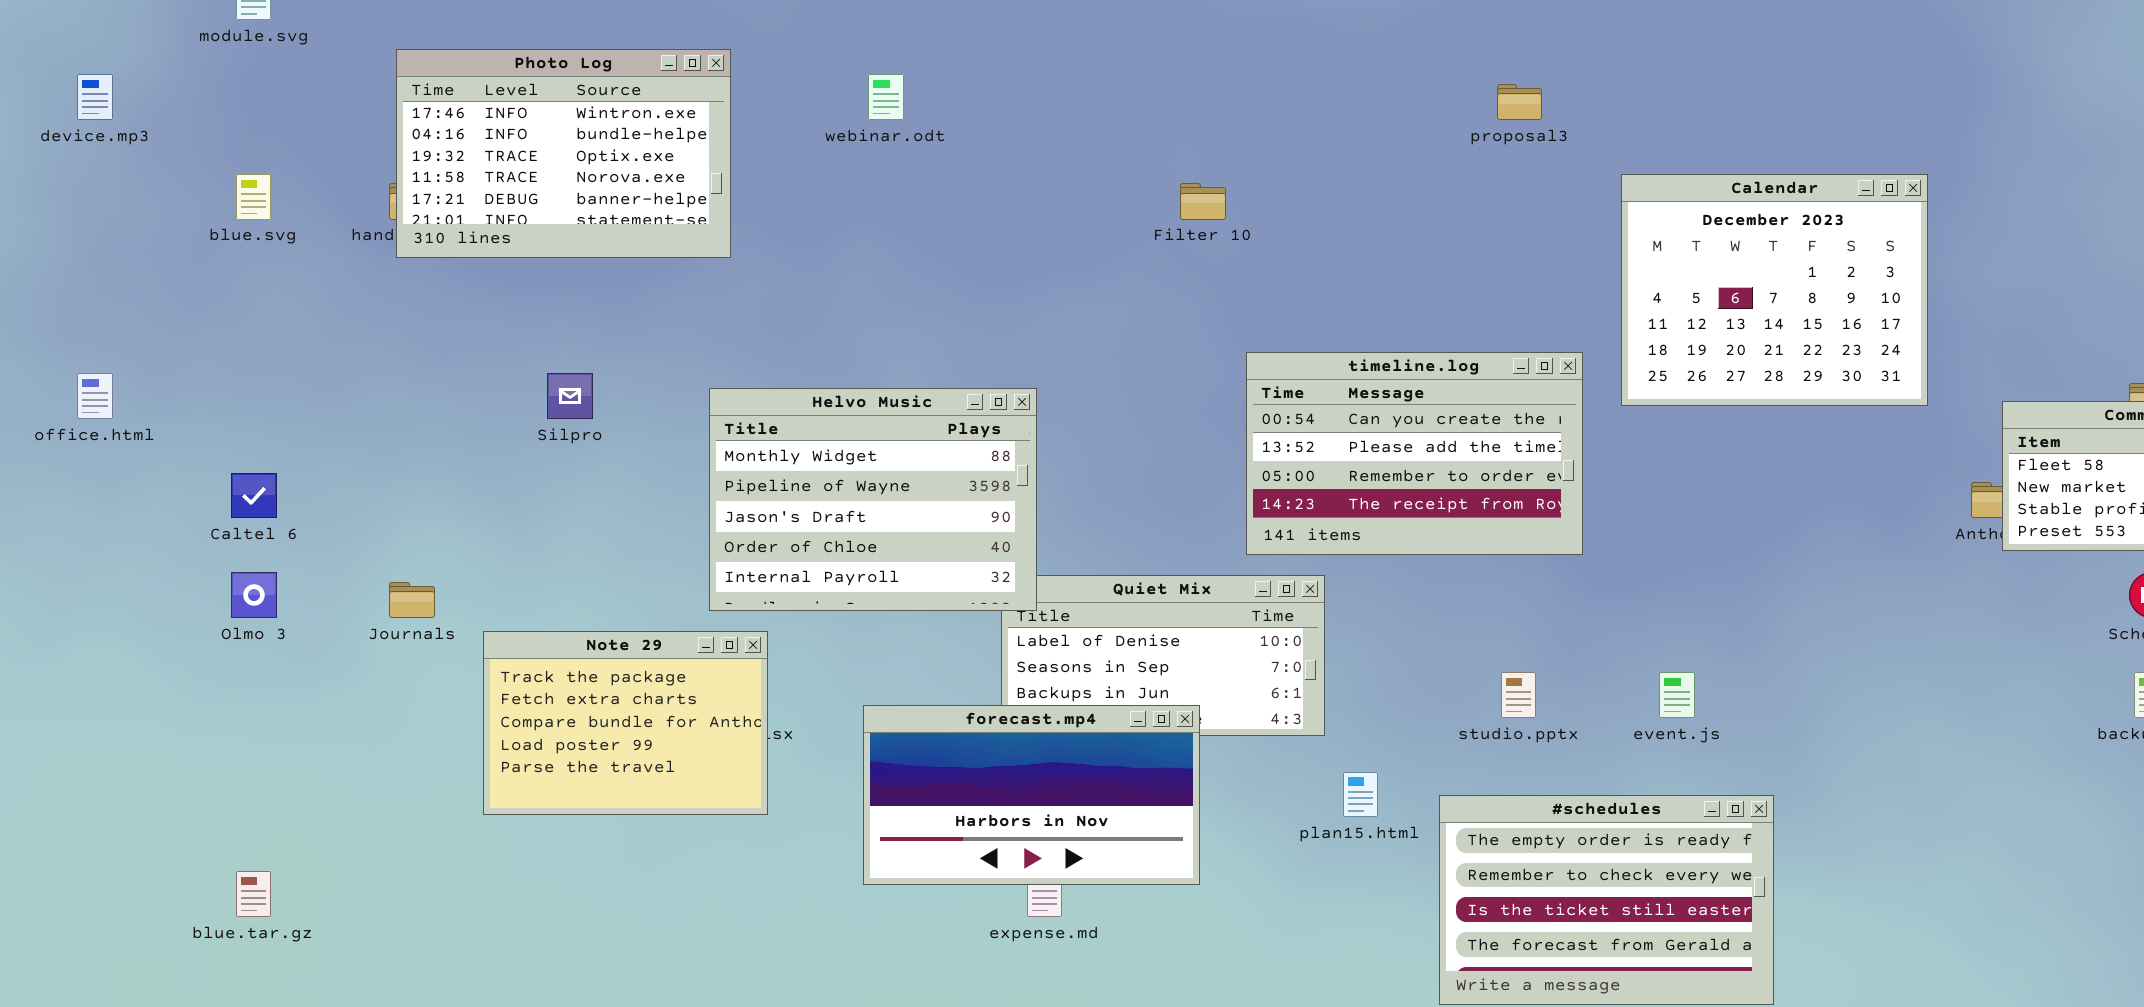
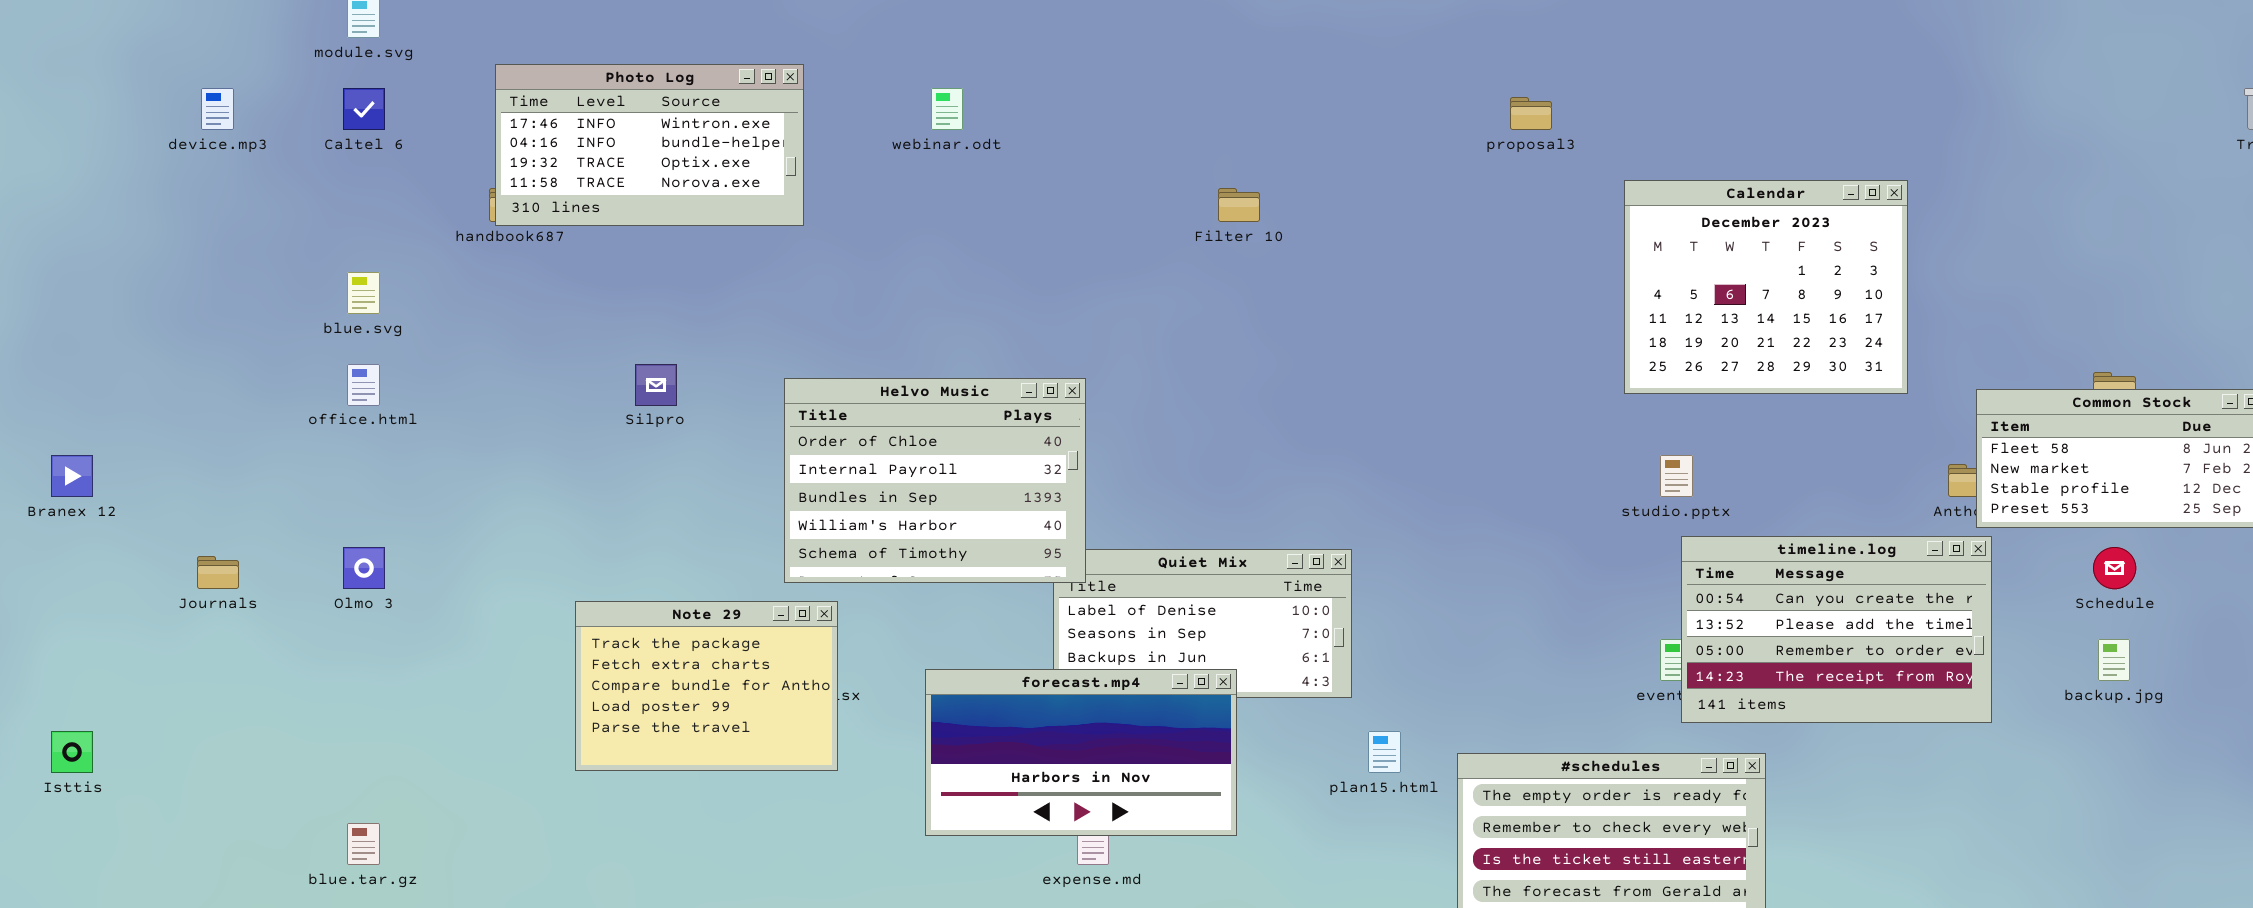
Photo Log: [396,49,731,258] -> [495,64,804,226], resized
blue.svg: [236,174,271,220] -> [347,272,380,314], moved
timeline.log: [1246,352,1583,555] -> [1681,536,1992,723], moved
office.html: [77,373,113,419] -> [347,364,380,406], moved
Helvo Music: [709,388,1037,611] -> [784,378,1086,583], scrolled down 3 rows
Caltel 6: [231,473,277,518] -> [343,88,385,130], moved
Journals: [389,582,435,618] -> [197,556,239,589], moved
studio.pptx: [1501,672,1536,718] -> [1660,455,1693,497], moved

